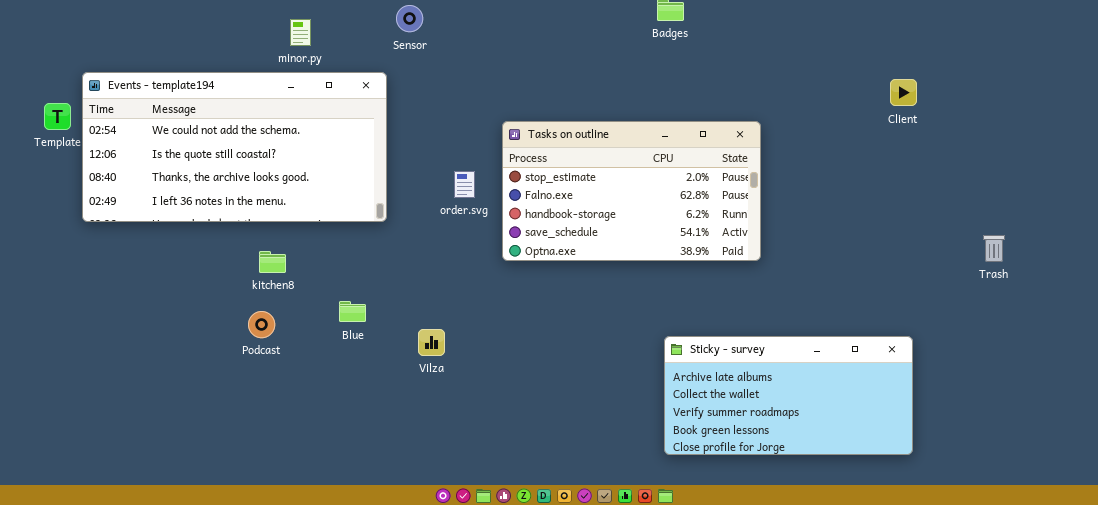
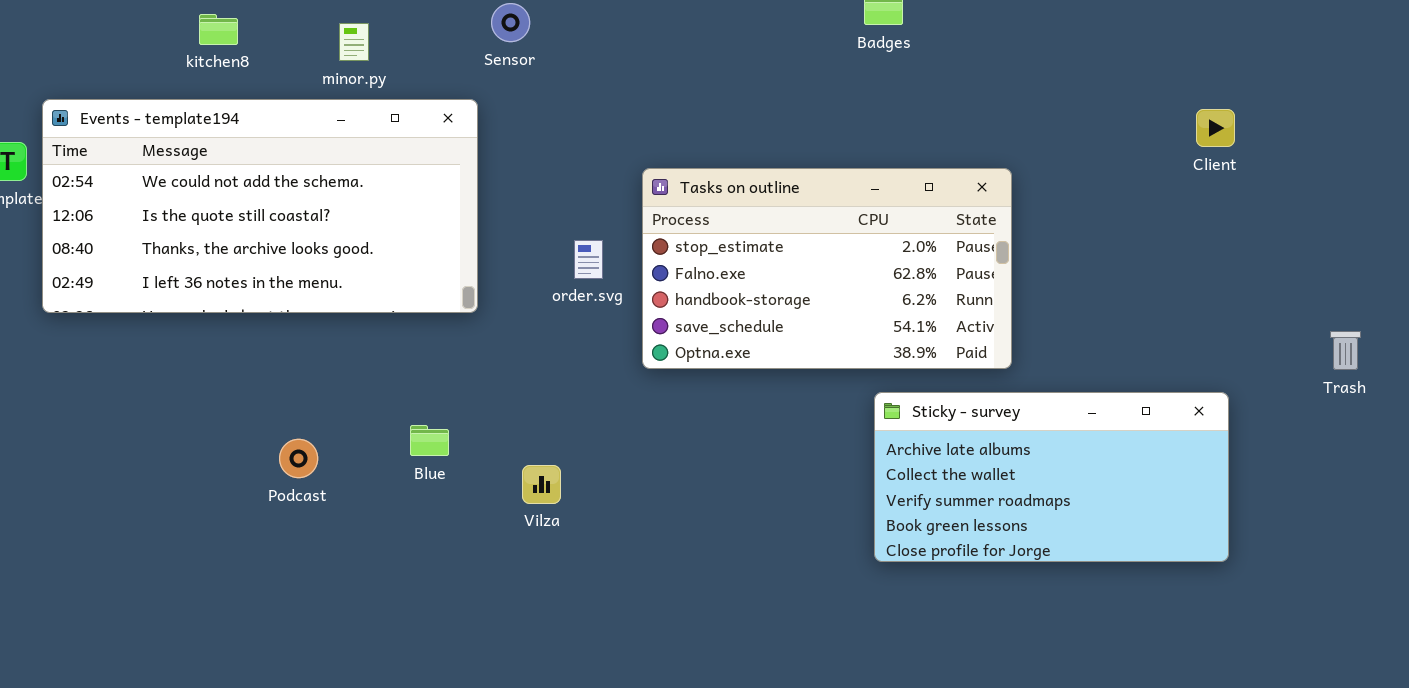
kitchen8: [259,251,286,273] -> [199,14,238,45], moved
Sticky - survey: [664,336,913,455] -> [874,392,1229,562], moved

